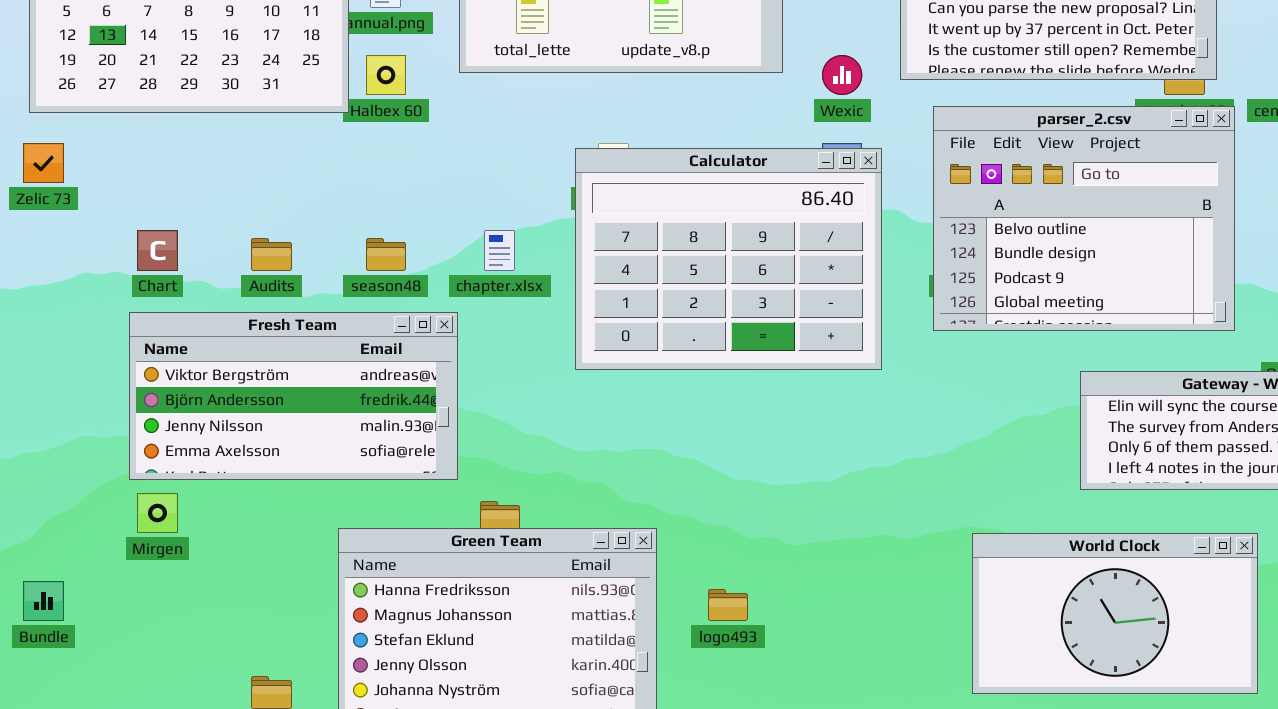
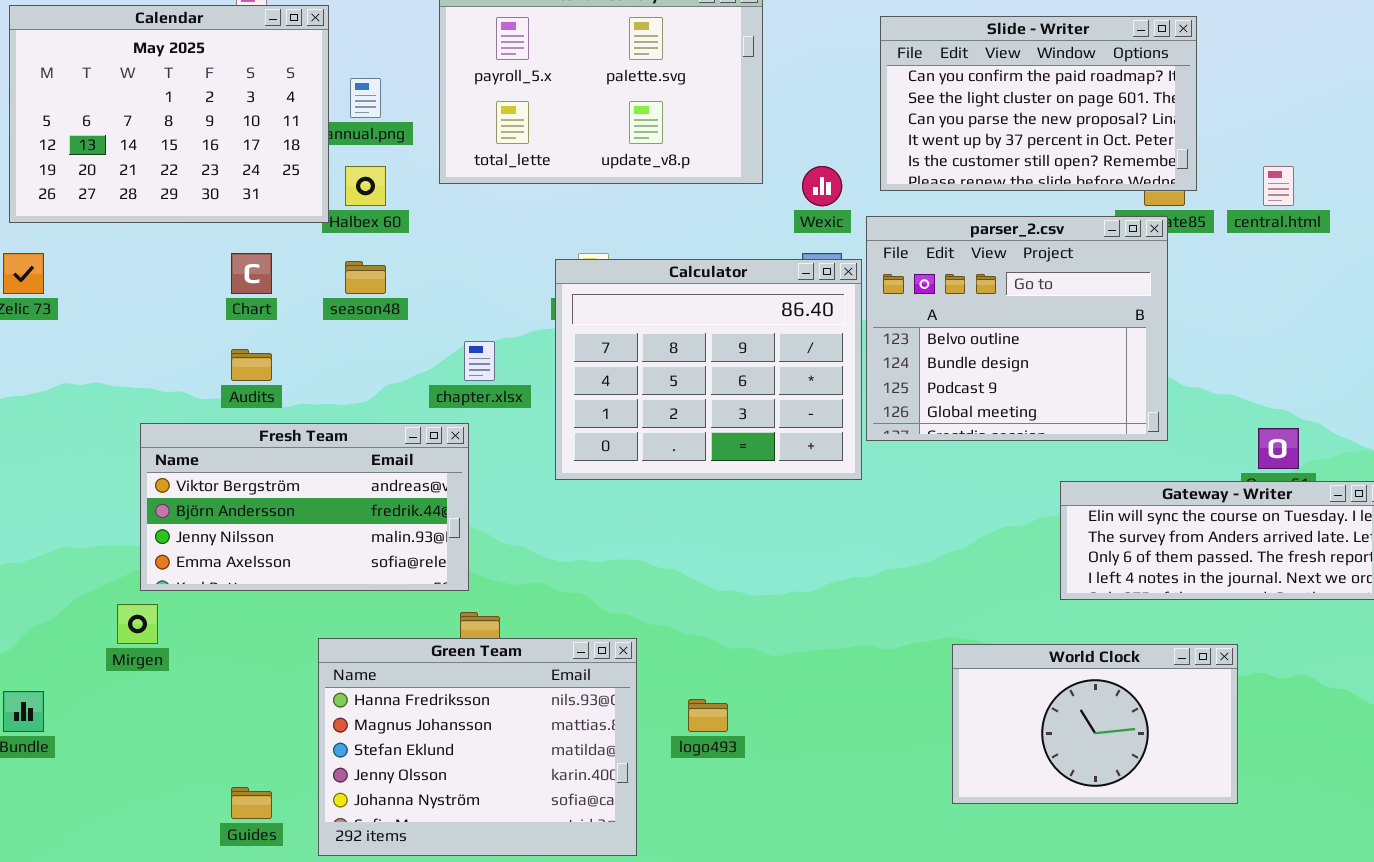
parser_2.csv: [933,106,1235,331] -> [866,216,1168,441], moved
Chart: [137,230,178,271] -> [231,253,272,294], moved
season48: [366,238,406,271] -> [345,261,386,294], moved
Fresh Team: [129,312,458,480] -> [140,423,469,591], moved

